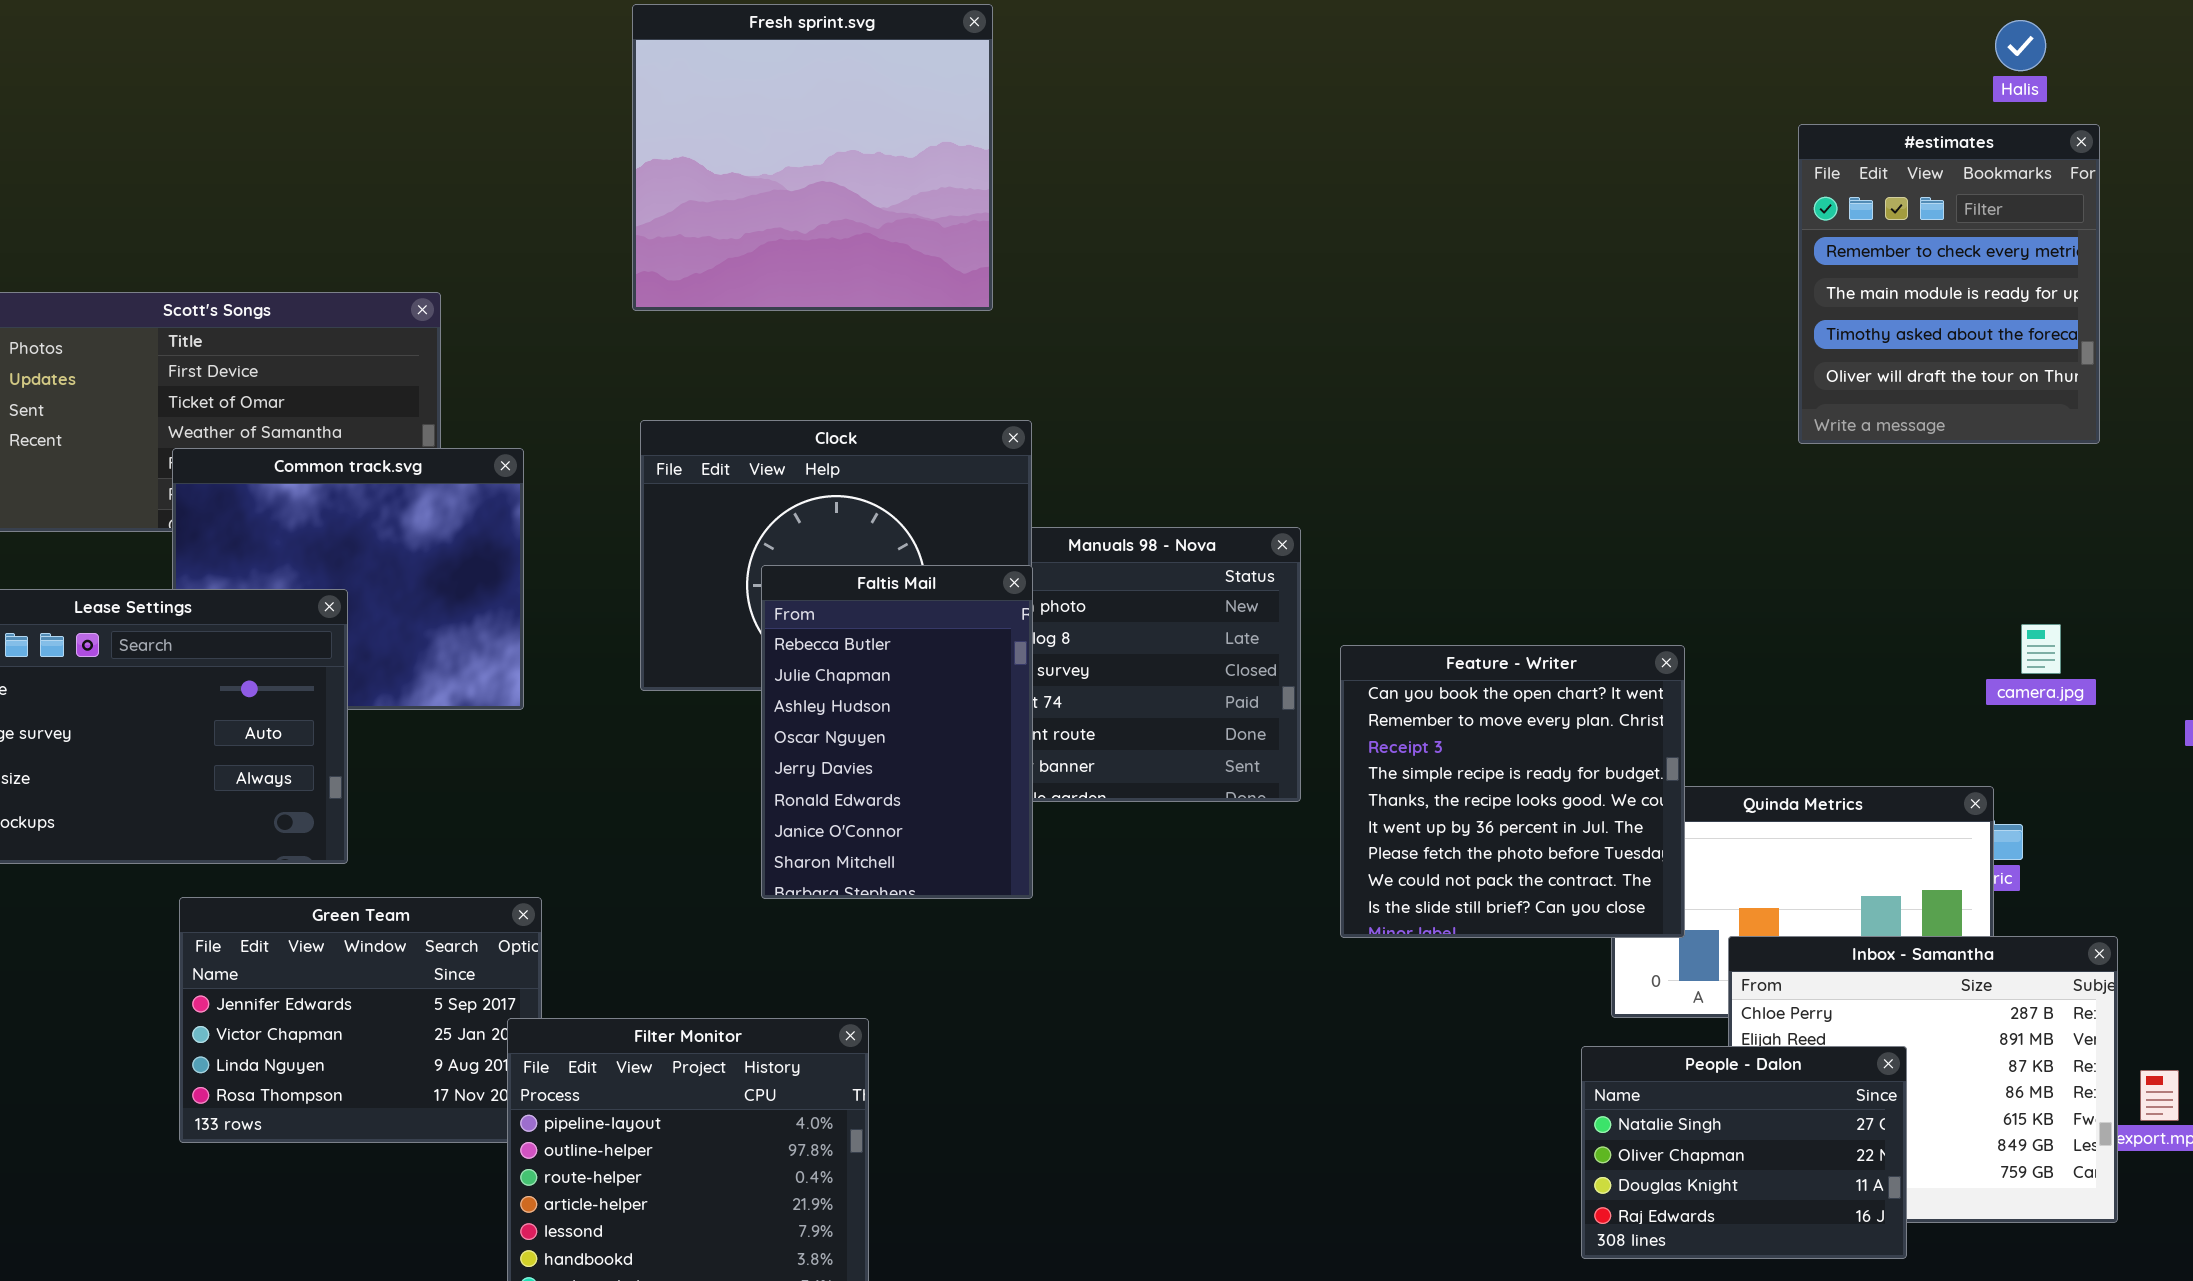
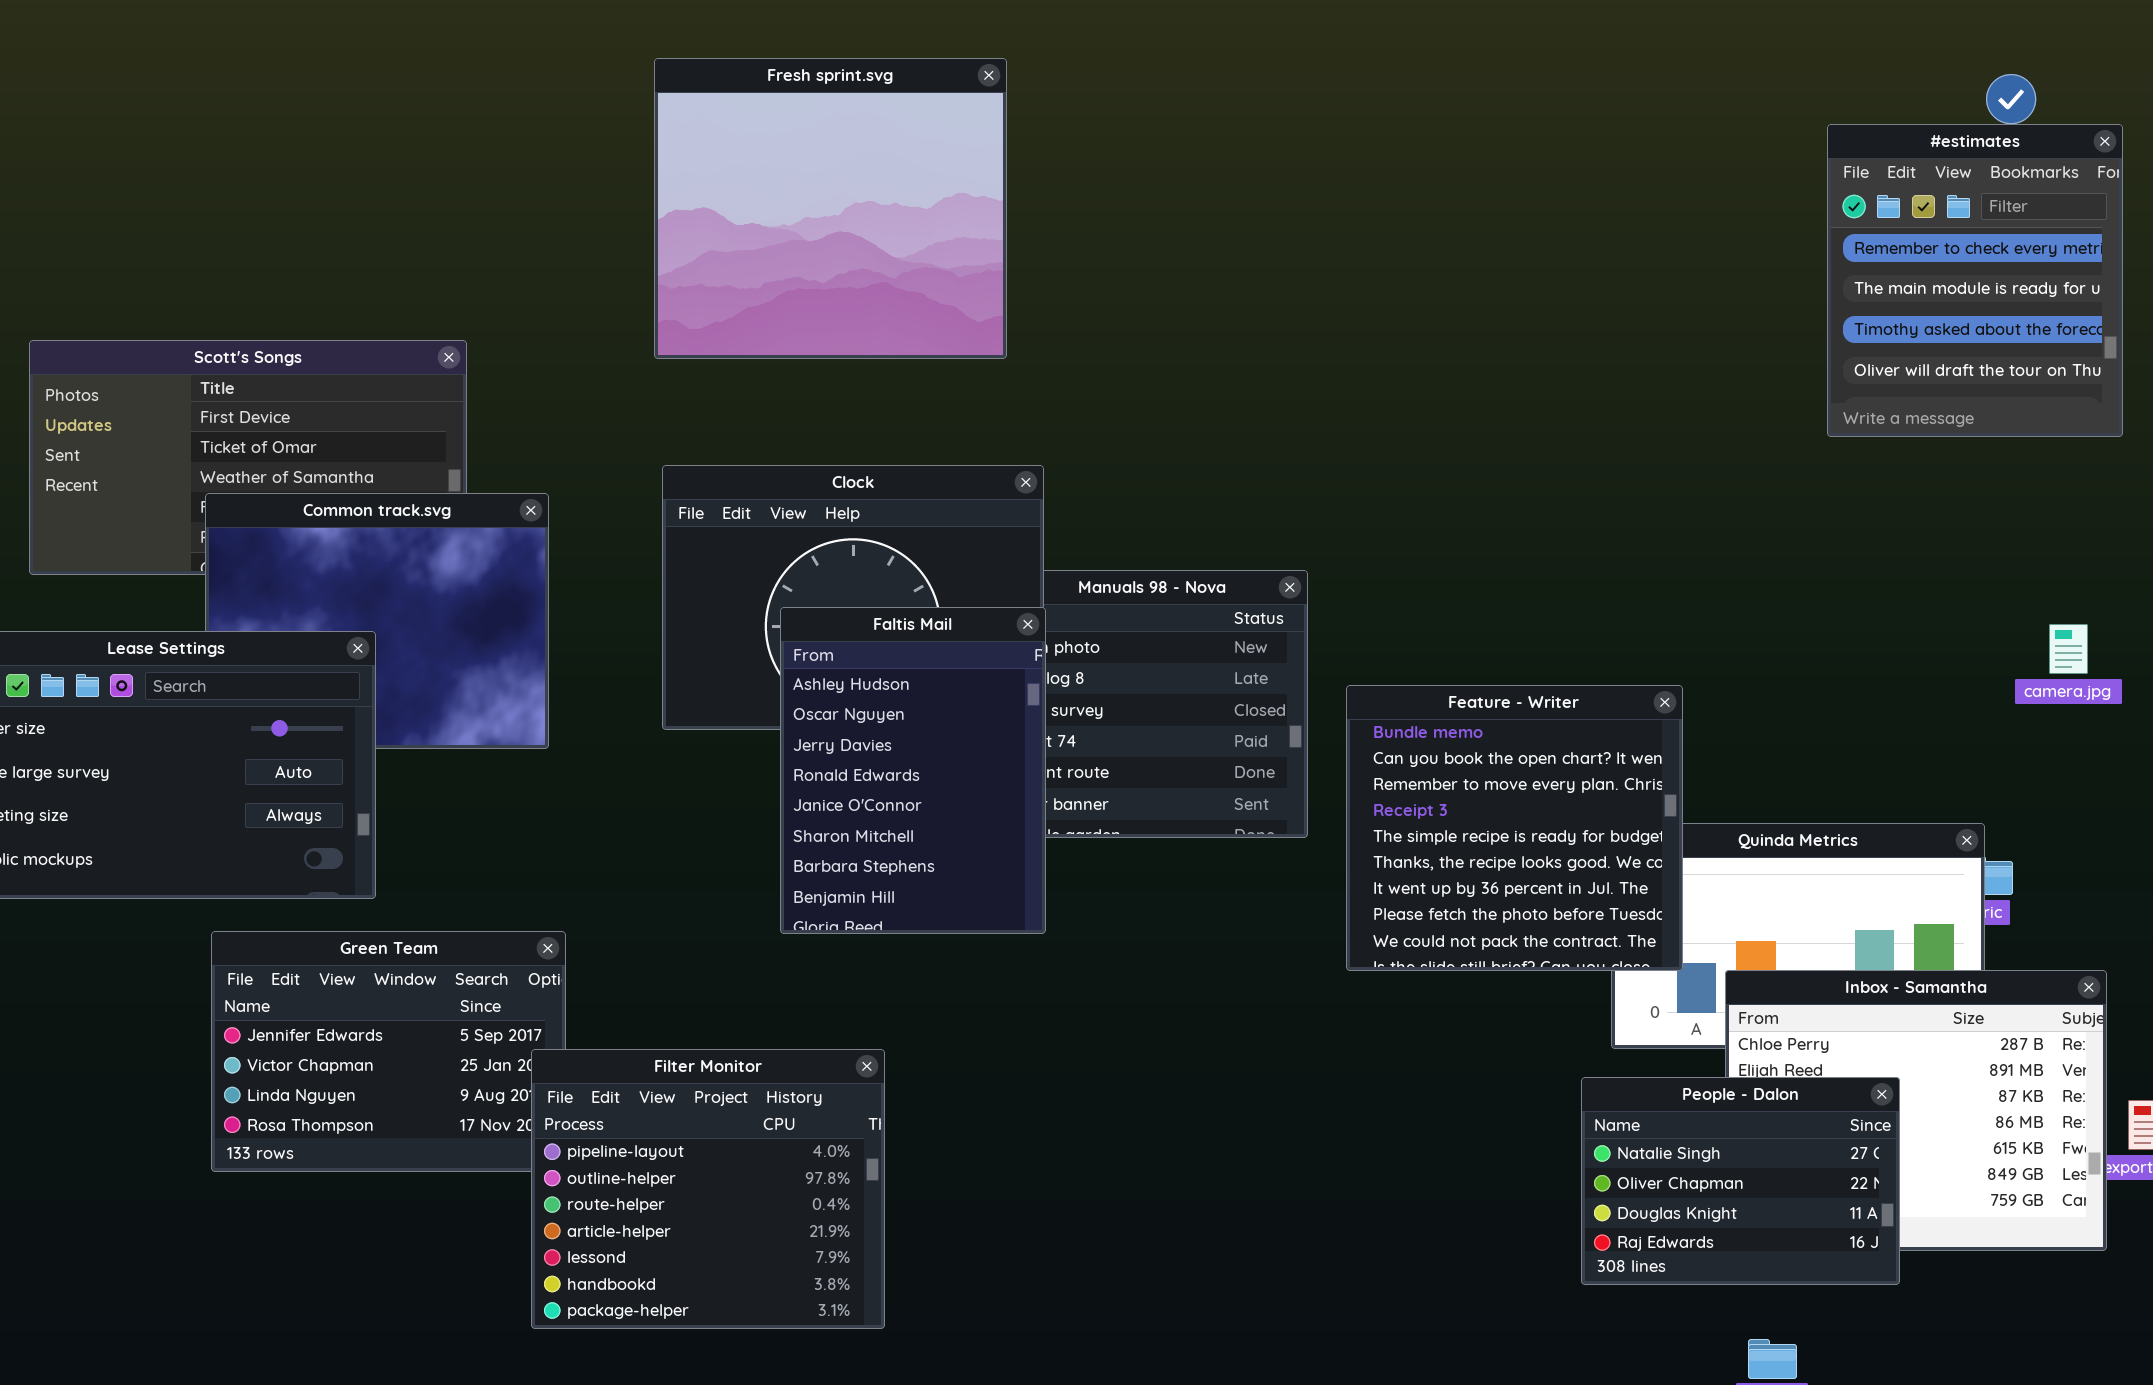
#estimates: [1798,124,2100,444] -> [1827,124,2123,437], moved
Faltis Mail: [761,565,1033,899] -> [780,607,1046,934], scrolled down 2 rows
camera.jpg: [2021,624,2061,674] -> [2049,624,2088,674], moved
Feature - Writer: [1340,645,1685,938] -> [1346,685,1683,971], scrolled up 1 row

